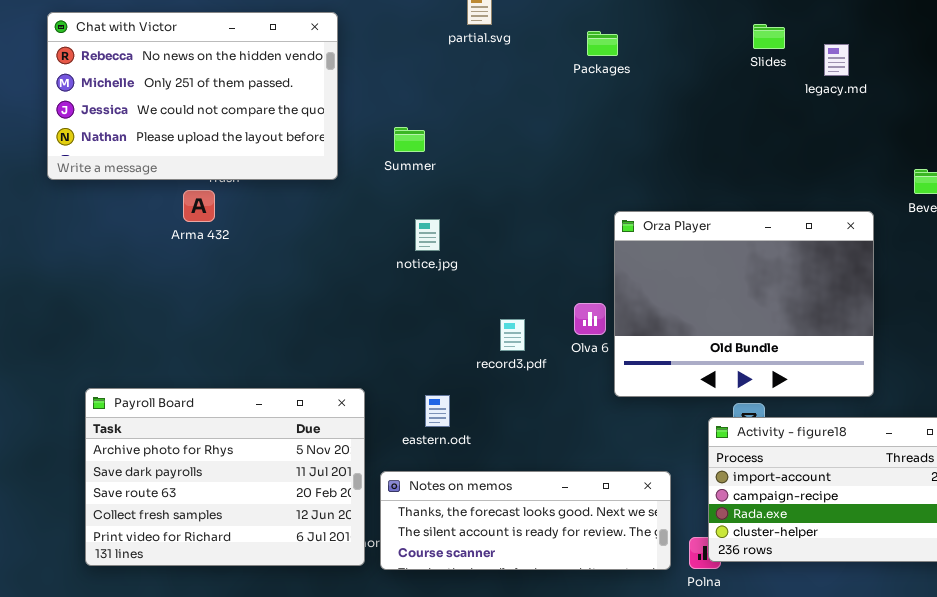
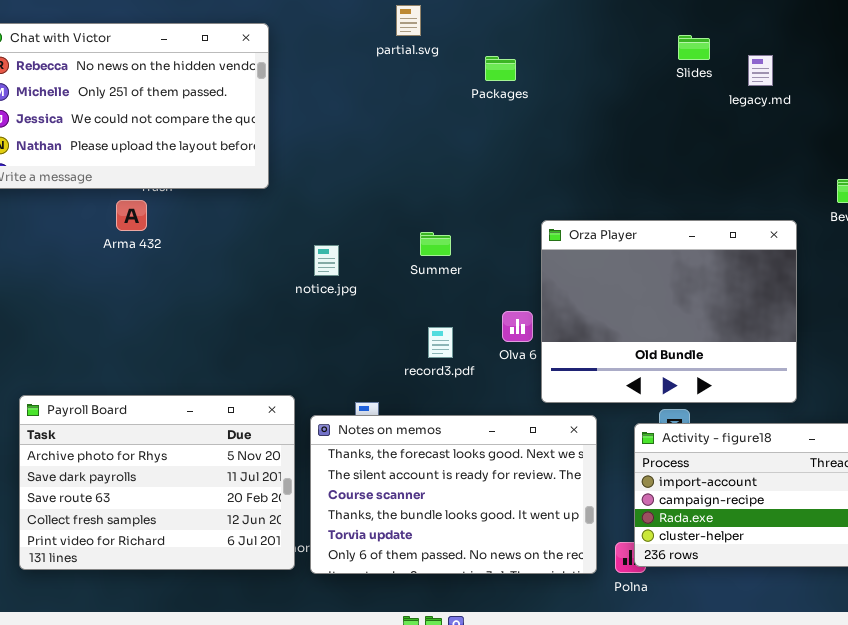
Packages: [587,31,618,56] -> [485,56,516,81], moved
Summer: [394,127,425,152] -> [420,232,451,256], moved
notice.jpg: [415,219,440,251] -> [314,245,339,276], moved
Notes on memos: [380,471,671,570] -> [310,415,597,574], resized

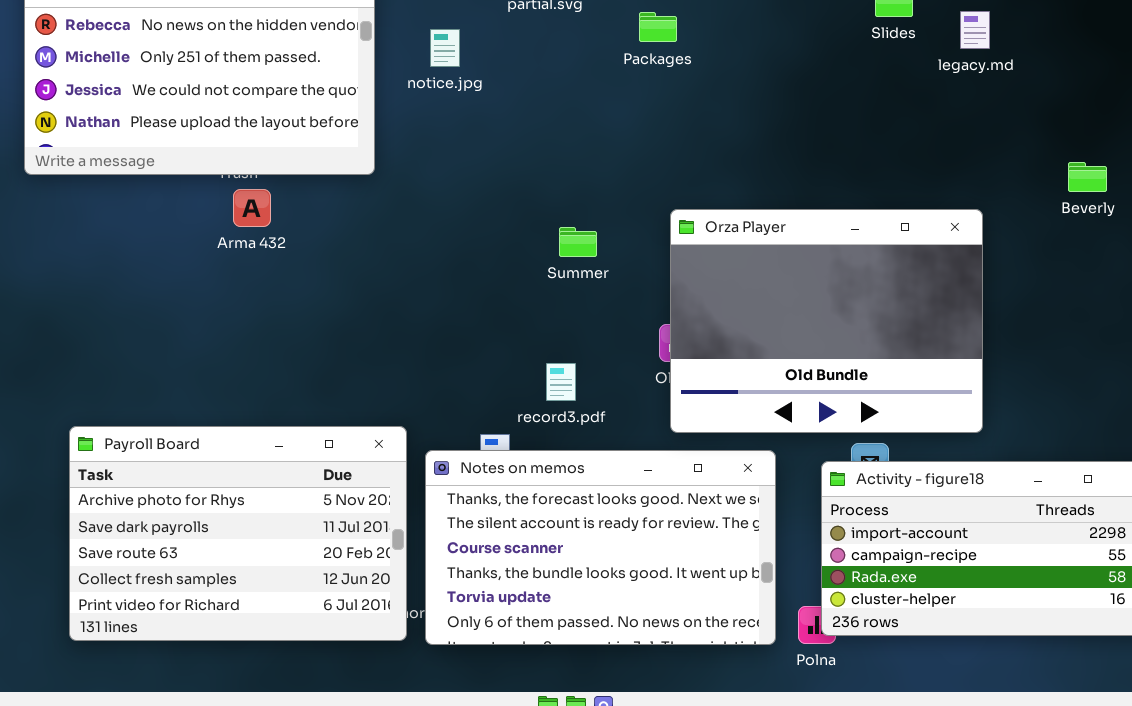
Arma 432: [116,200,147,231] -> [233,189,271,227], moved
Orza Player: [541,220,797,403] -> [670,209,983,433], moved
notice.jpg: [314,245,339,276] -> [430,29,460,67], moved
record3.pdf: [428,327,453,358] -> [546,363,576,401], moved

